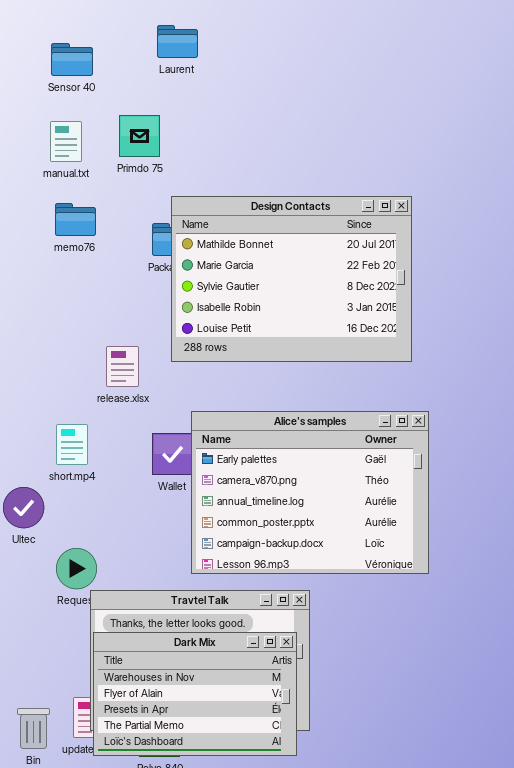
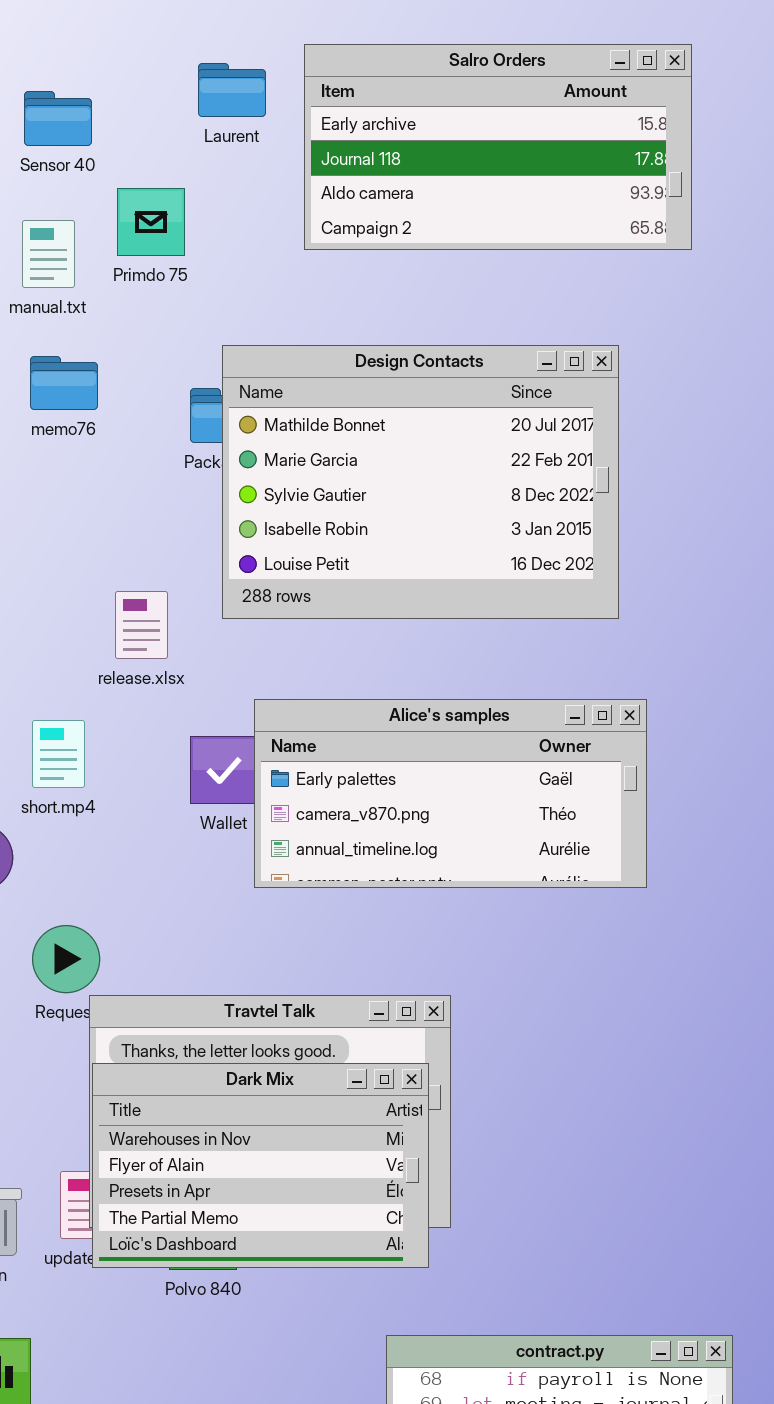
Salro Orders: none -> [304,44,692,250], opened
Primdo 75: [119,115,160,157] -> [117,188,185,256], moved
Alice's samples: [191,411,429,574] -> [254,699,647,888], resized

